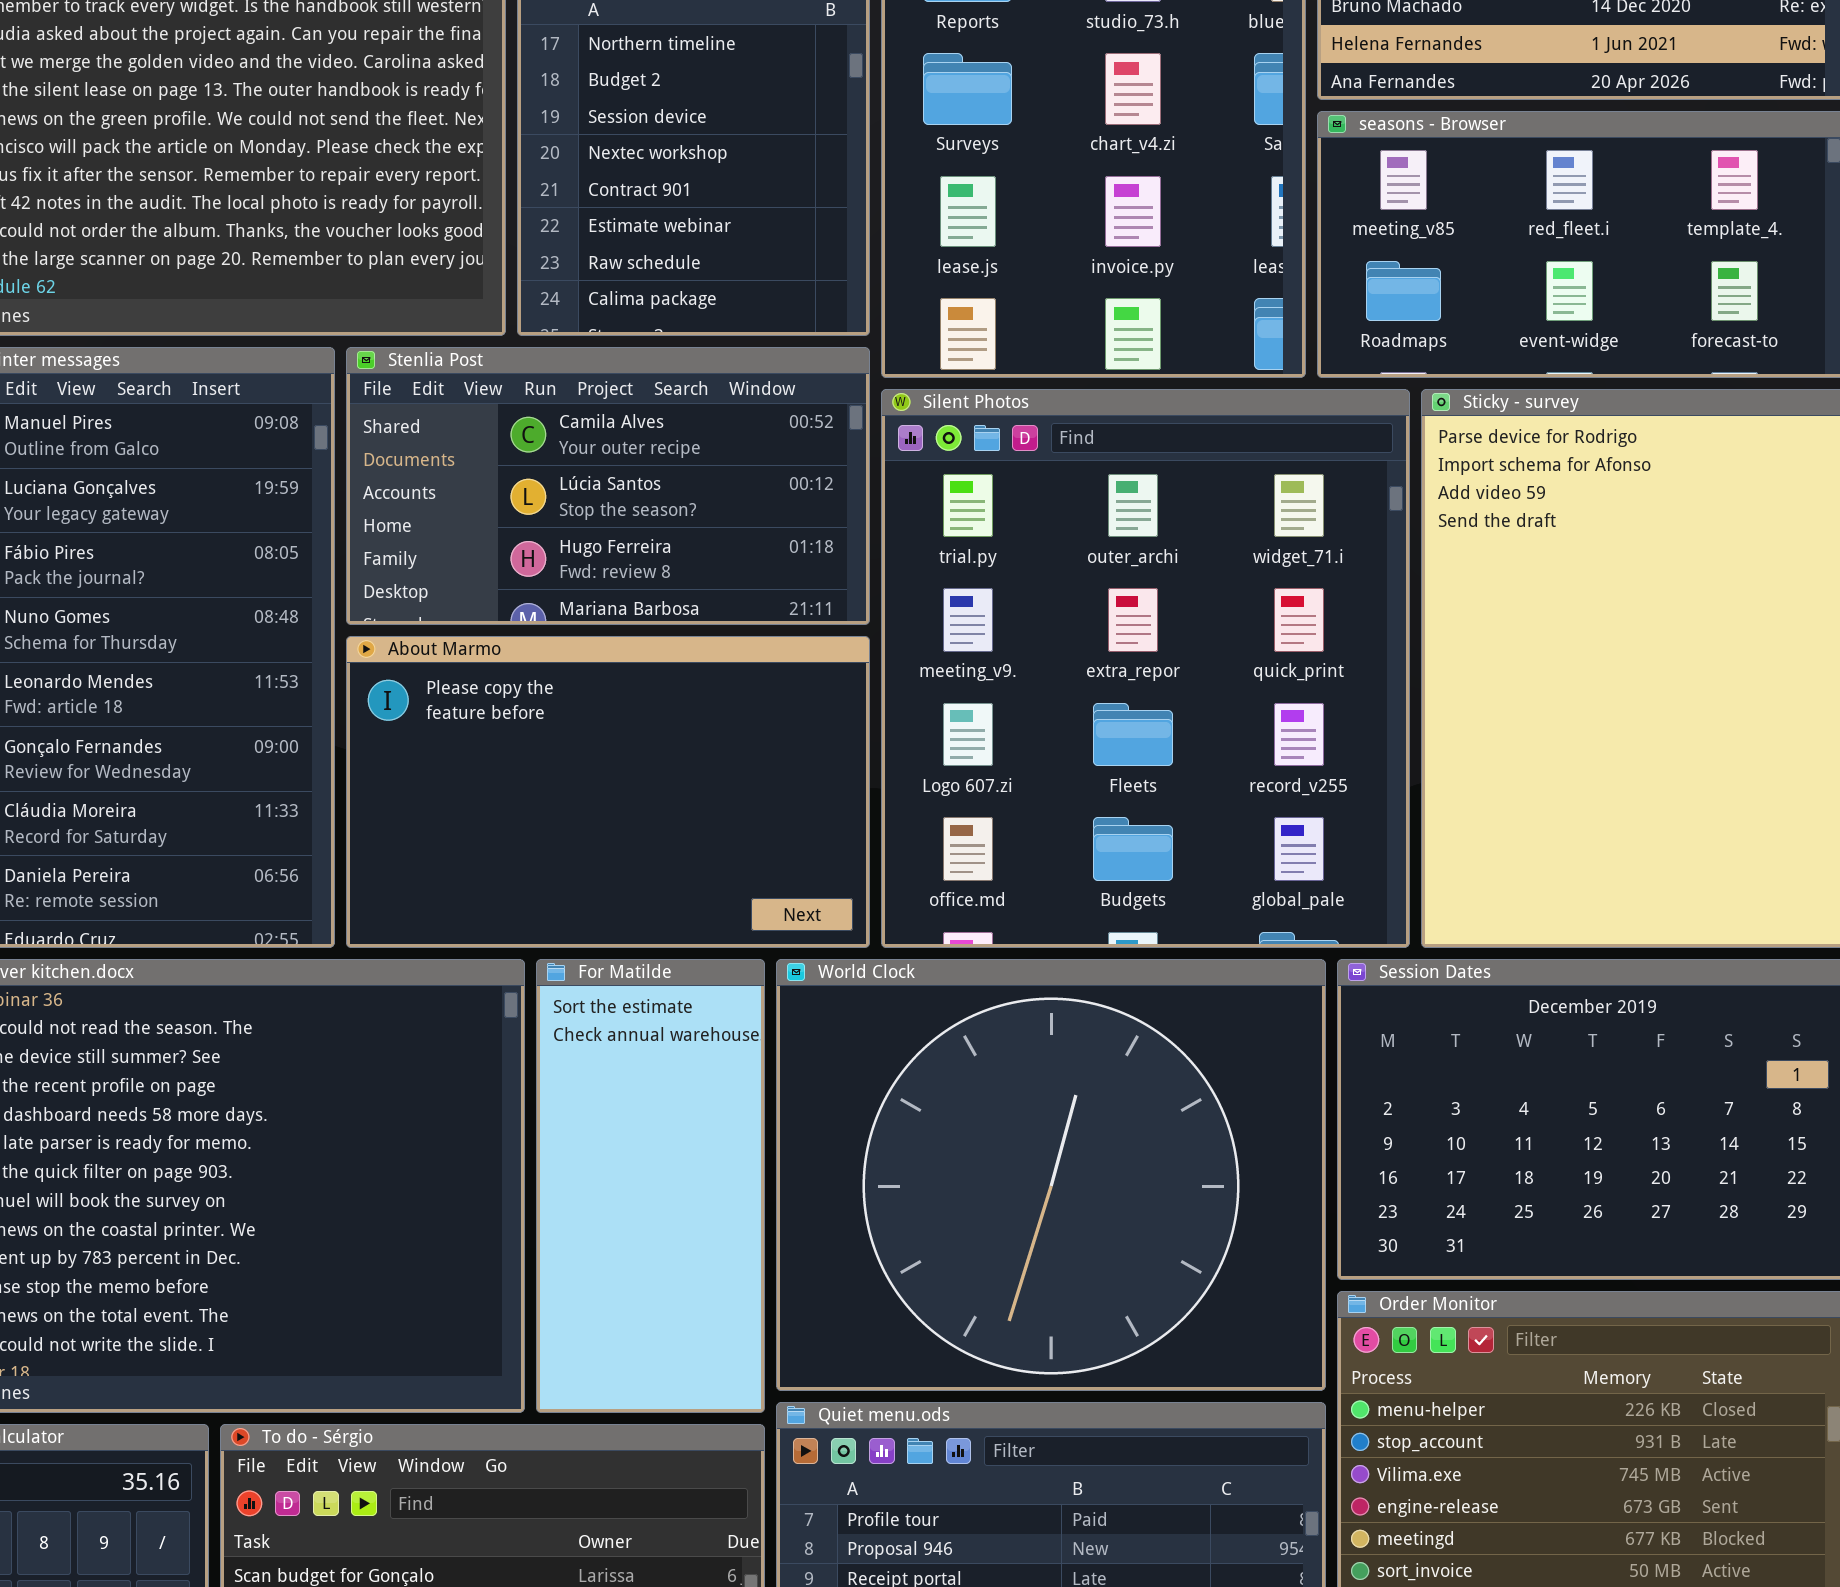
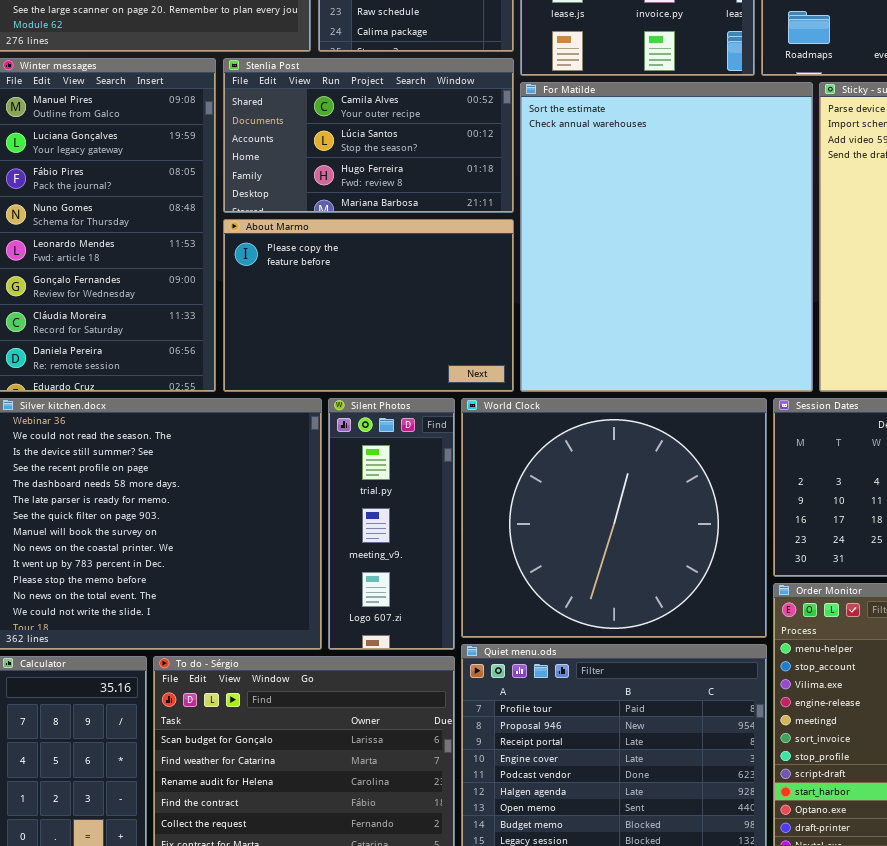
Silent Photos: [881,389,1410,948] -> [328,398,455,650], moved, resized
For Matilde: [536,959,765,1413] -> [520,82,813,392], moved, resized

